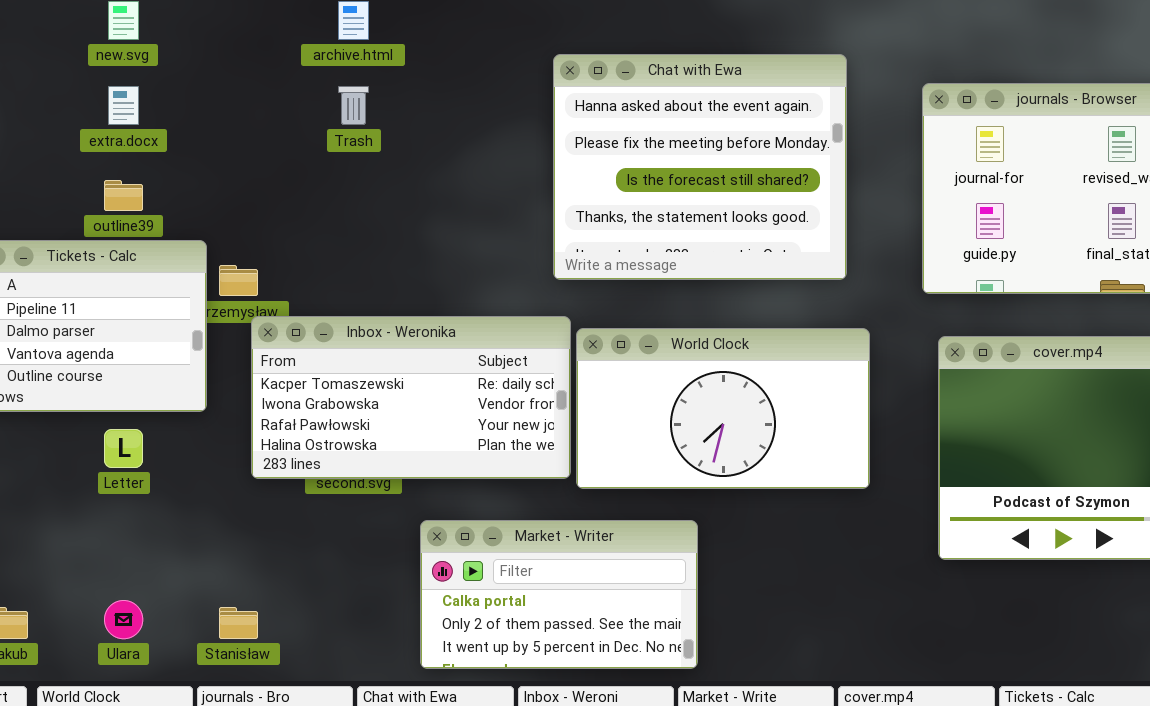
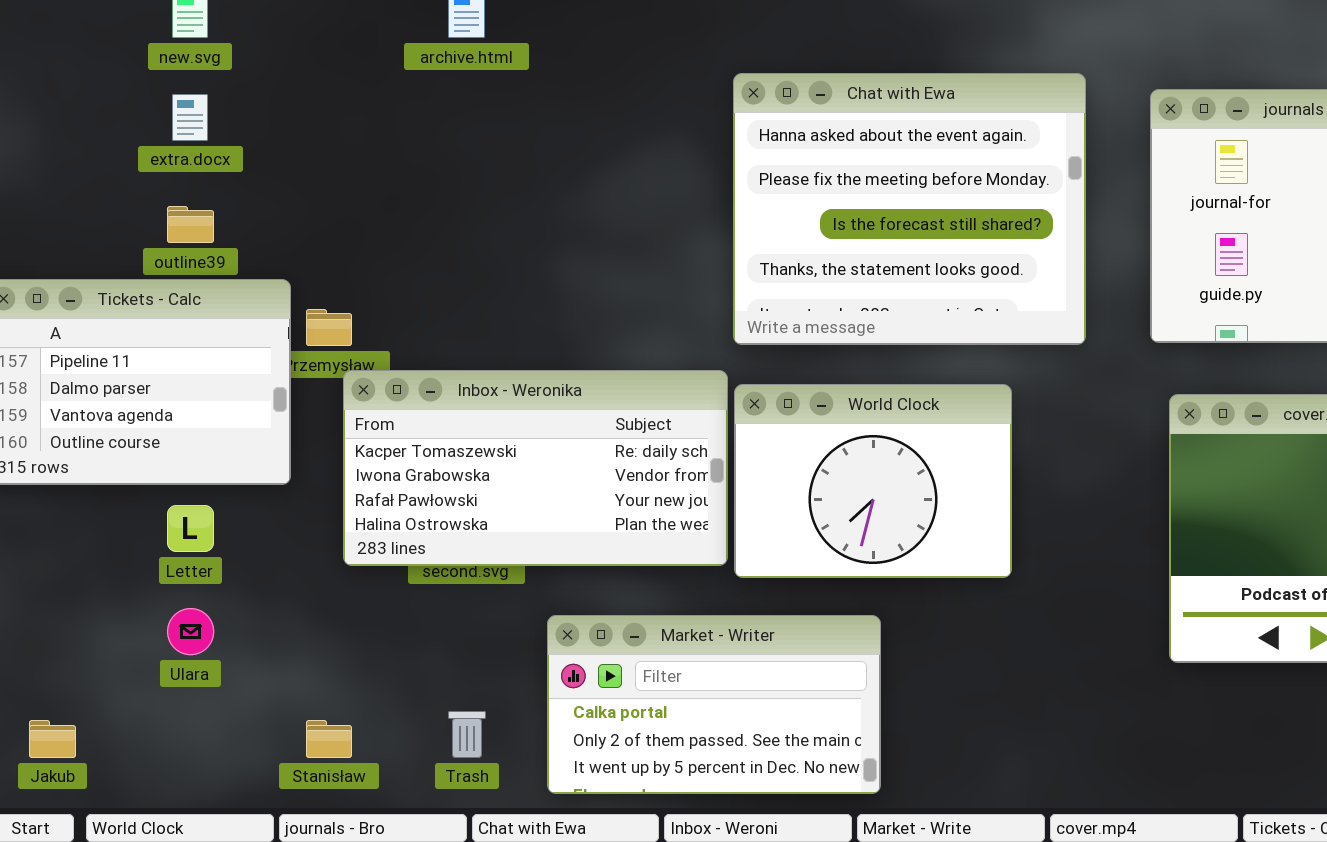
Chat with Ewa: [553,54,847,280] -> [733,73,1086,345], moved
Trash: [338,86,369,125] -> [448,711,486,758], moved
World Clock: [576,328,870,489] -> [734,384,1012,578], resized
Ulara: [104,600,143,639] -> [167,608,214,655], moved

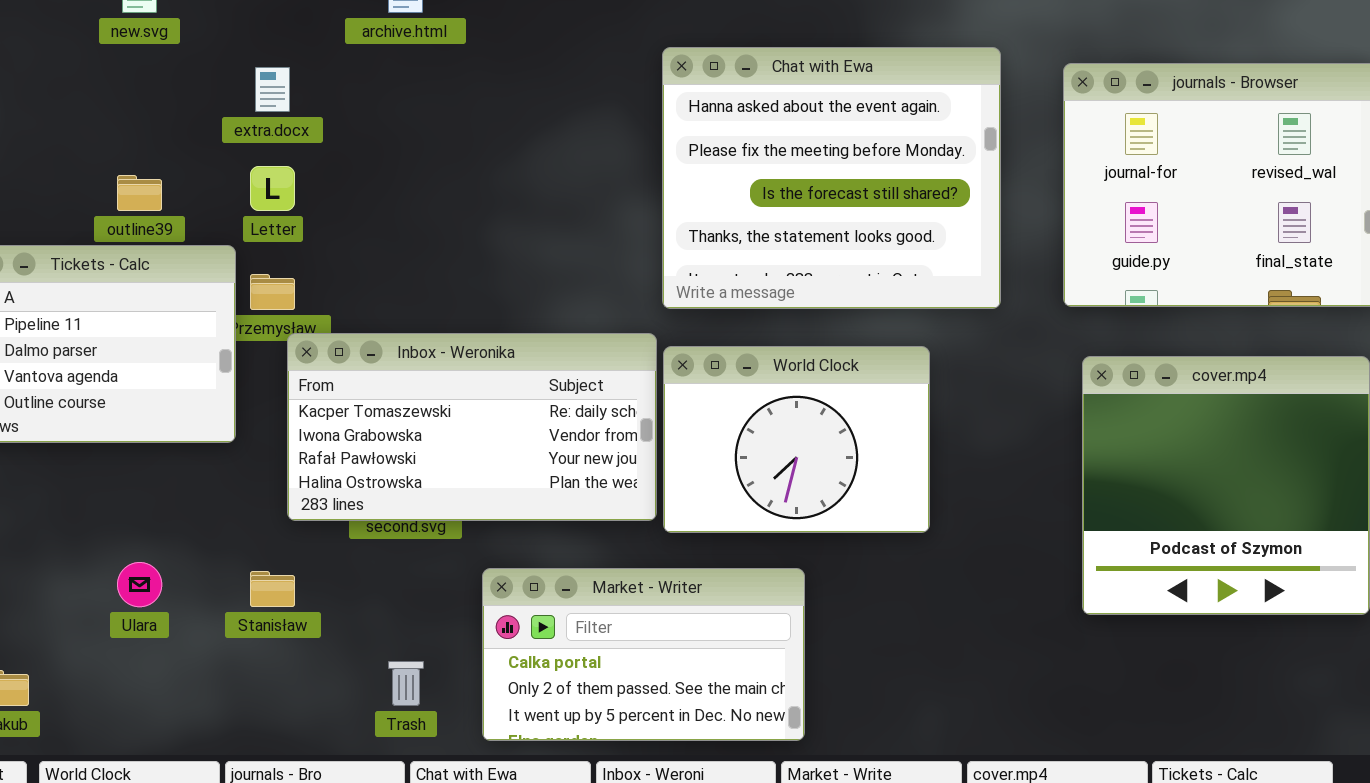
extra.docx: [172,94,208,141] -> [255,67,290,112], moved
Letter: [167,505,214,552] -> [250,166,295,211], moved
Stanisław: [306,720,352,758] -> [250,571,295,607], moved

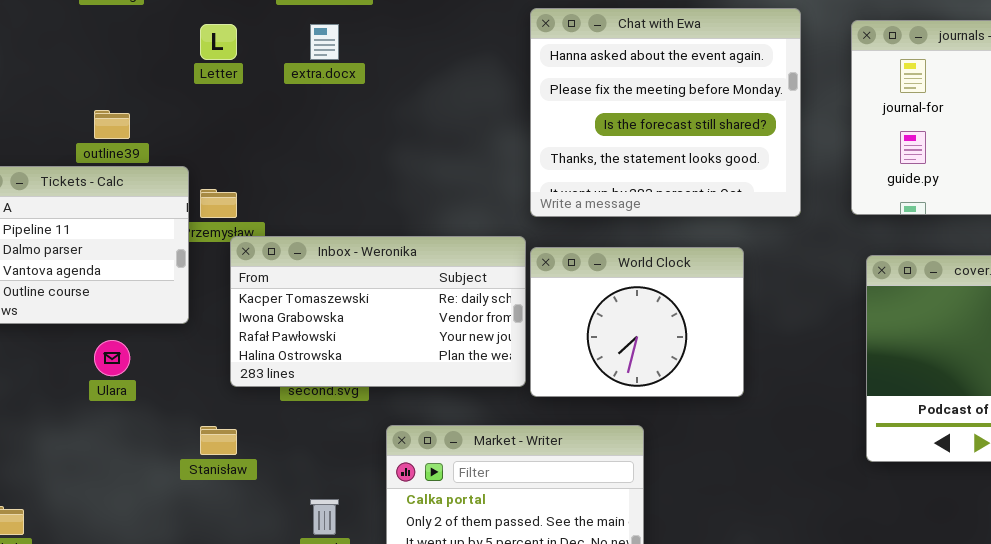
extra.docx: [255,67,290,112] -> [310,24,339,60], moved
Letter: [250,166,295,211] -> [200,24,237,60], moved
Ulara: [117,562,162,607] -> [94,340,130,376], moved

